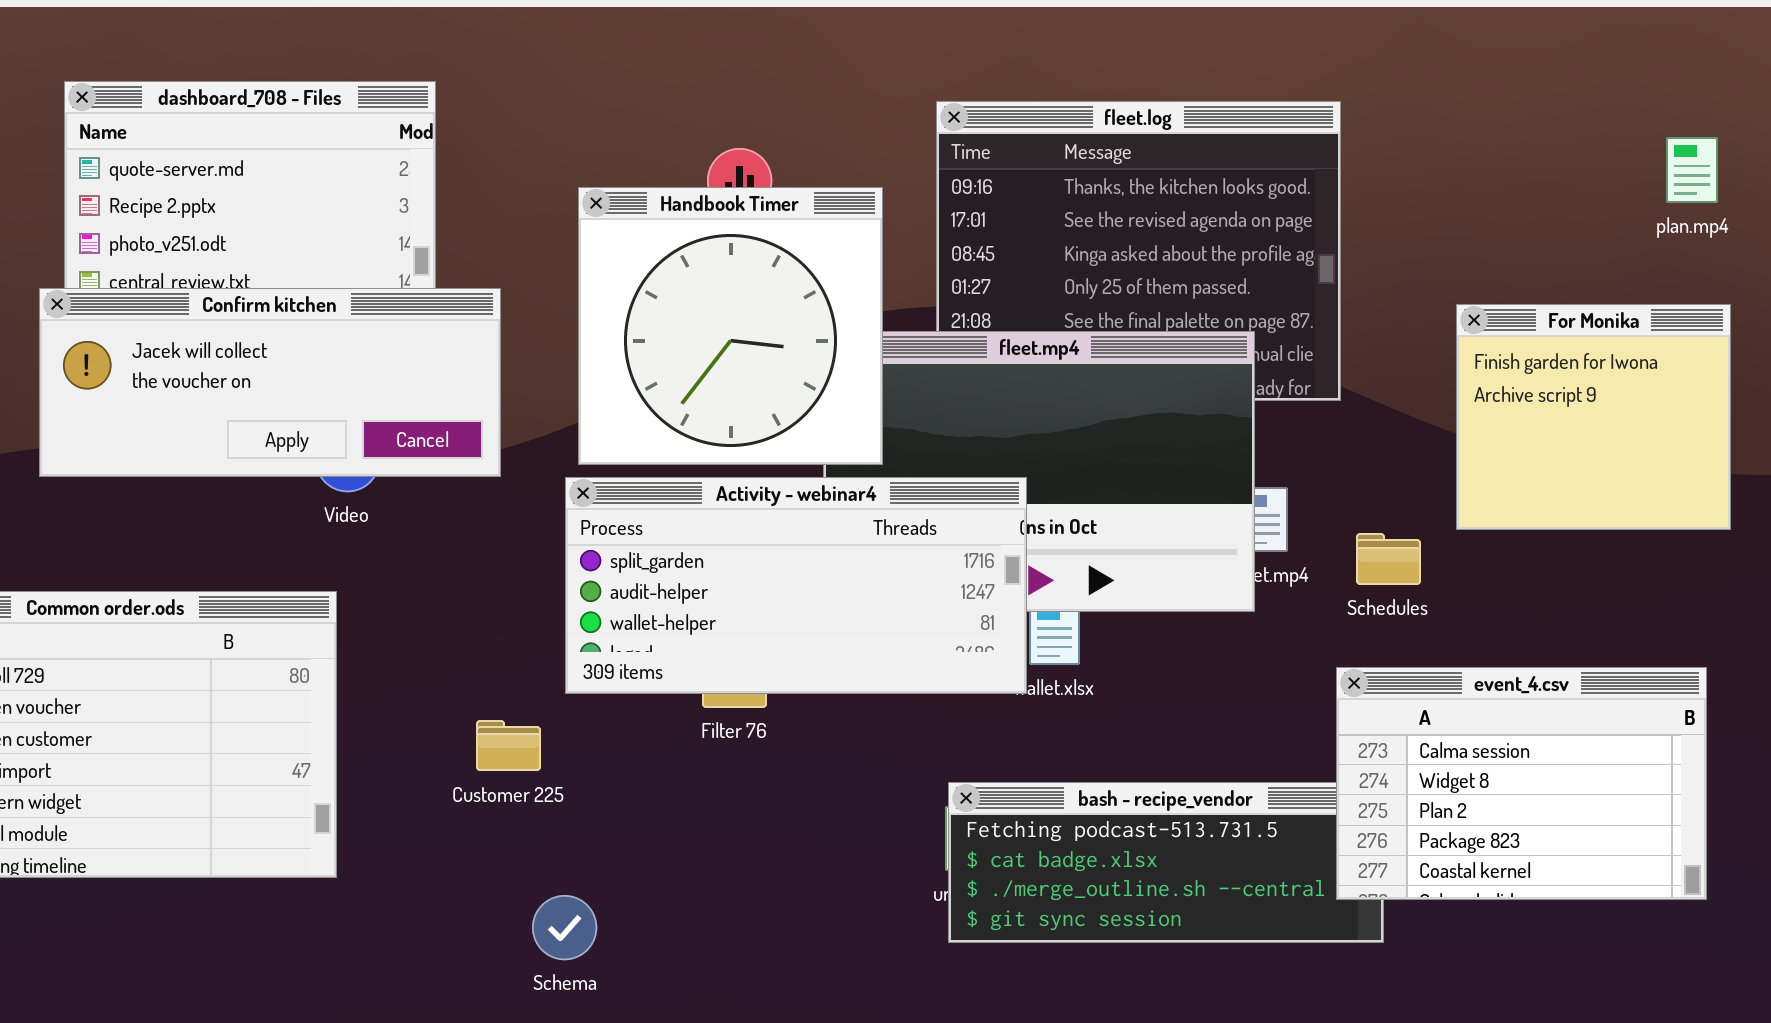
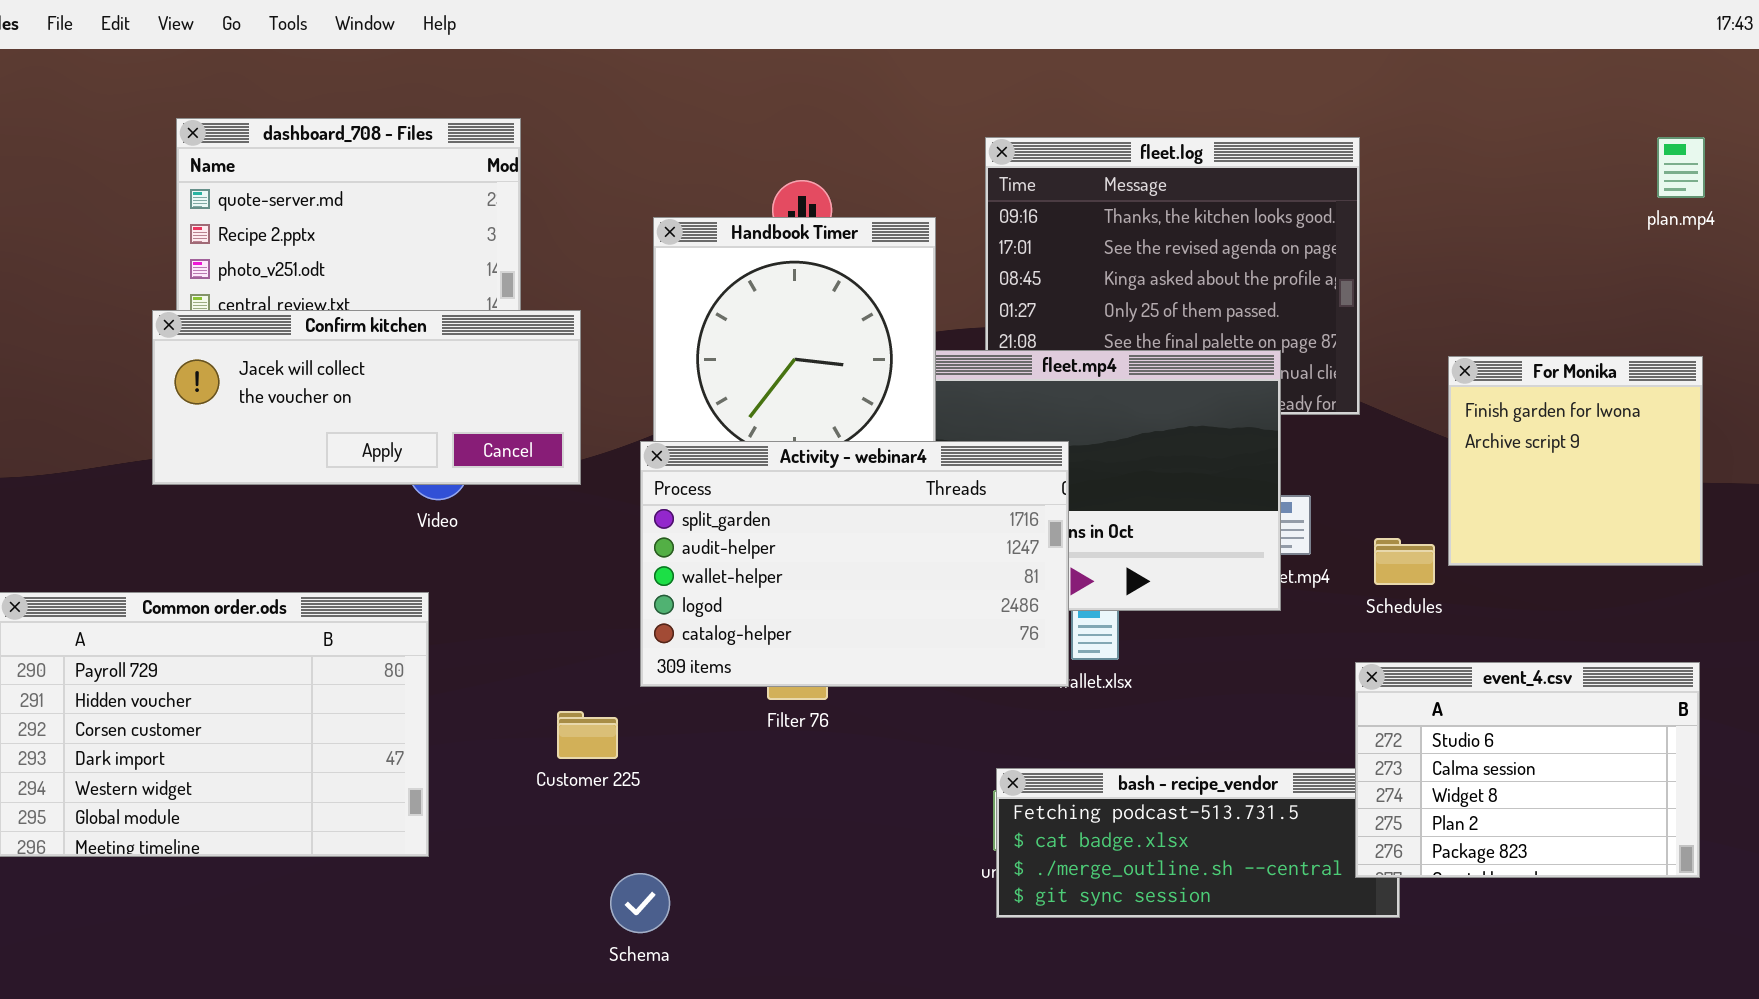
plan.mp4: [1666,137,1718,203] -> [1657,137,1705,198], moved
For Monika: [1456,304,1731,530] -> [1448,356,1703,566], moved
Activity - webinar4: [565,477,1027,694] -> [640,441,1069,687], resized
event_4.csv: [1336,667,1707,900] -> [1355,662,1700,878], scrolled up 1 row

